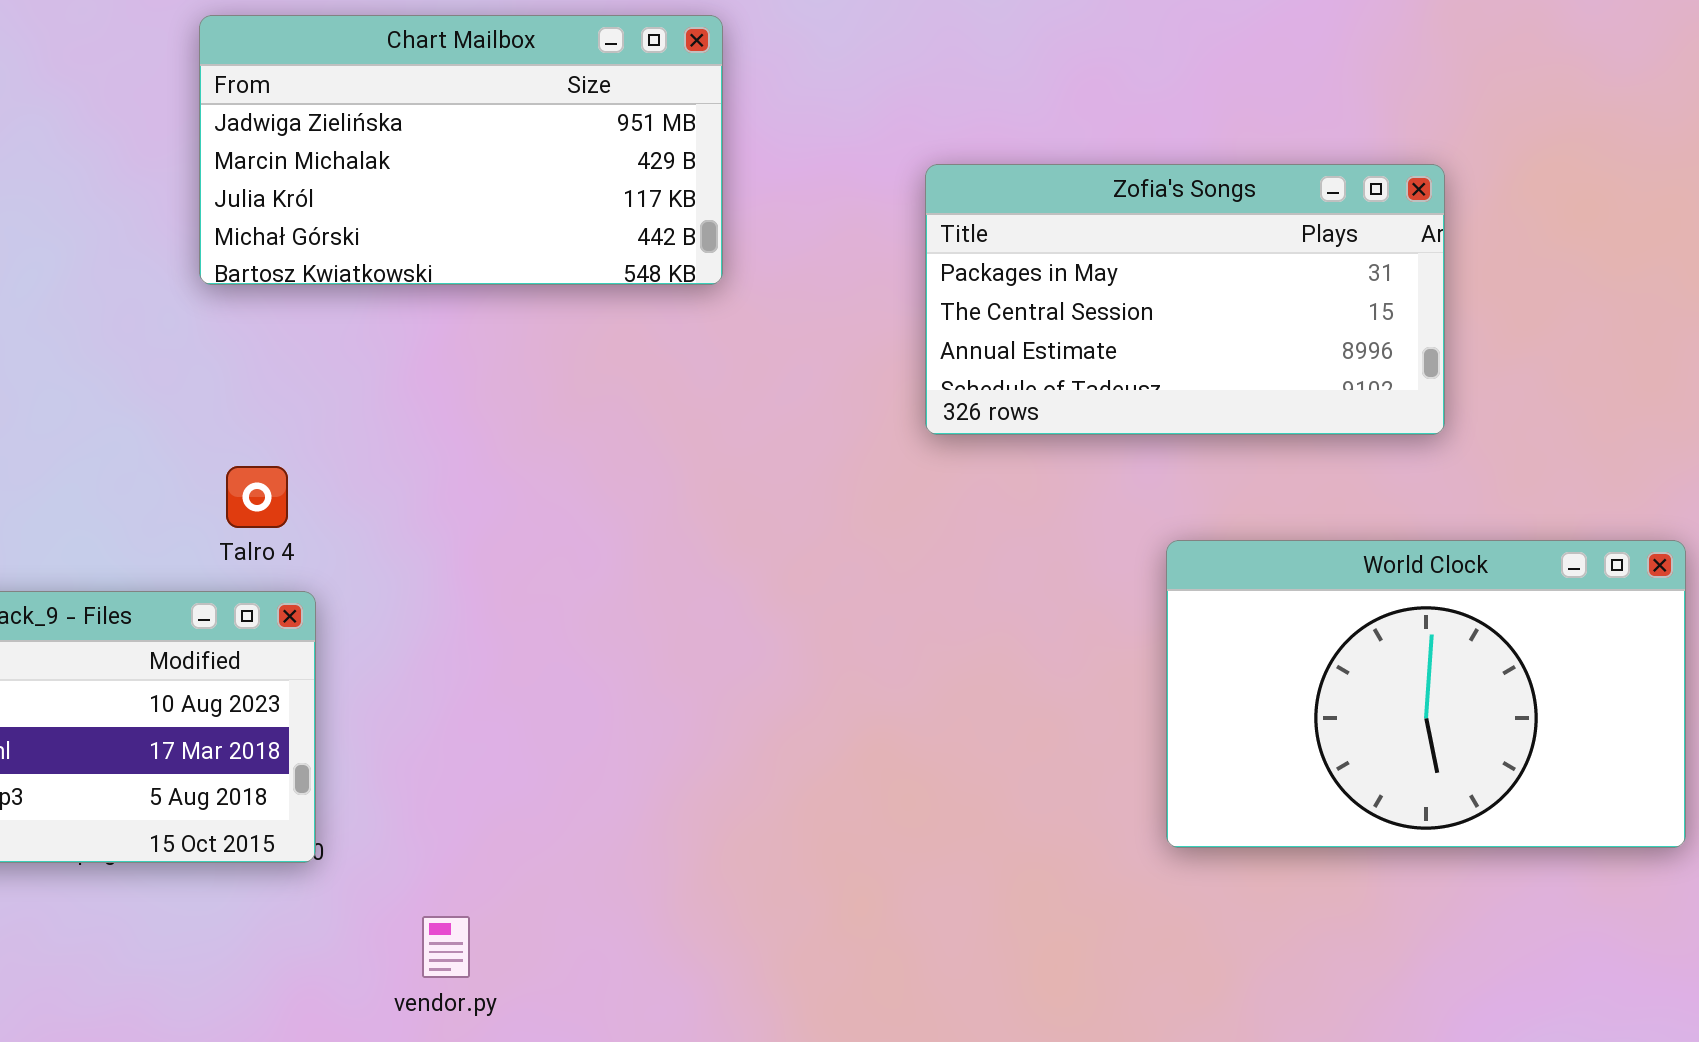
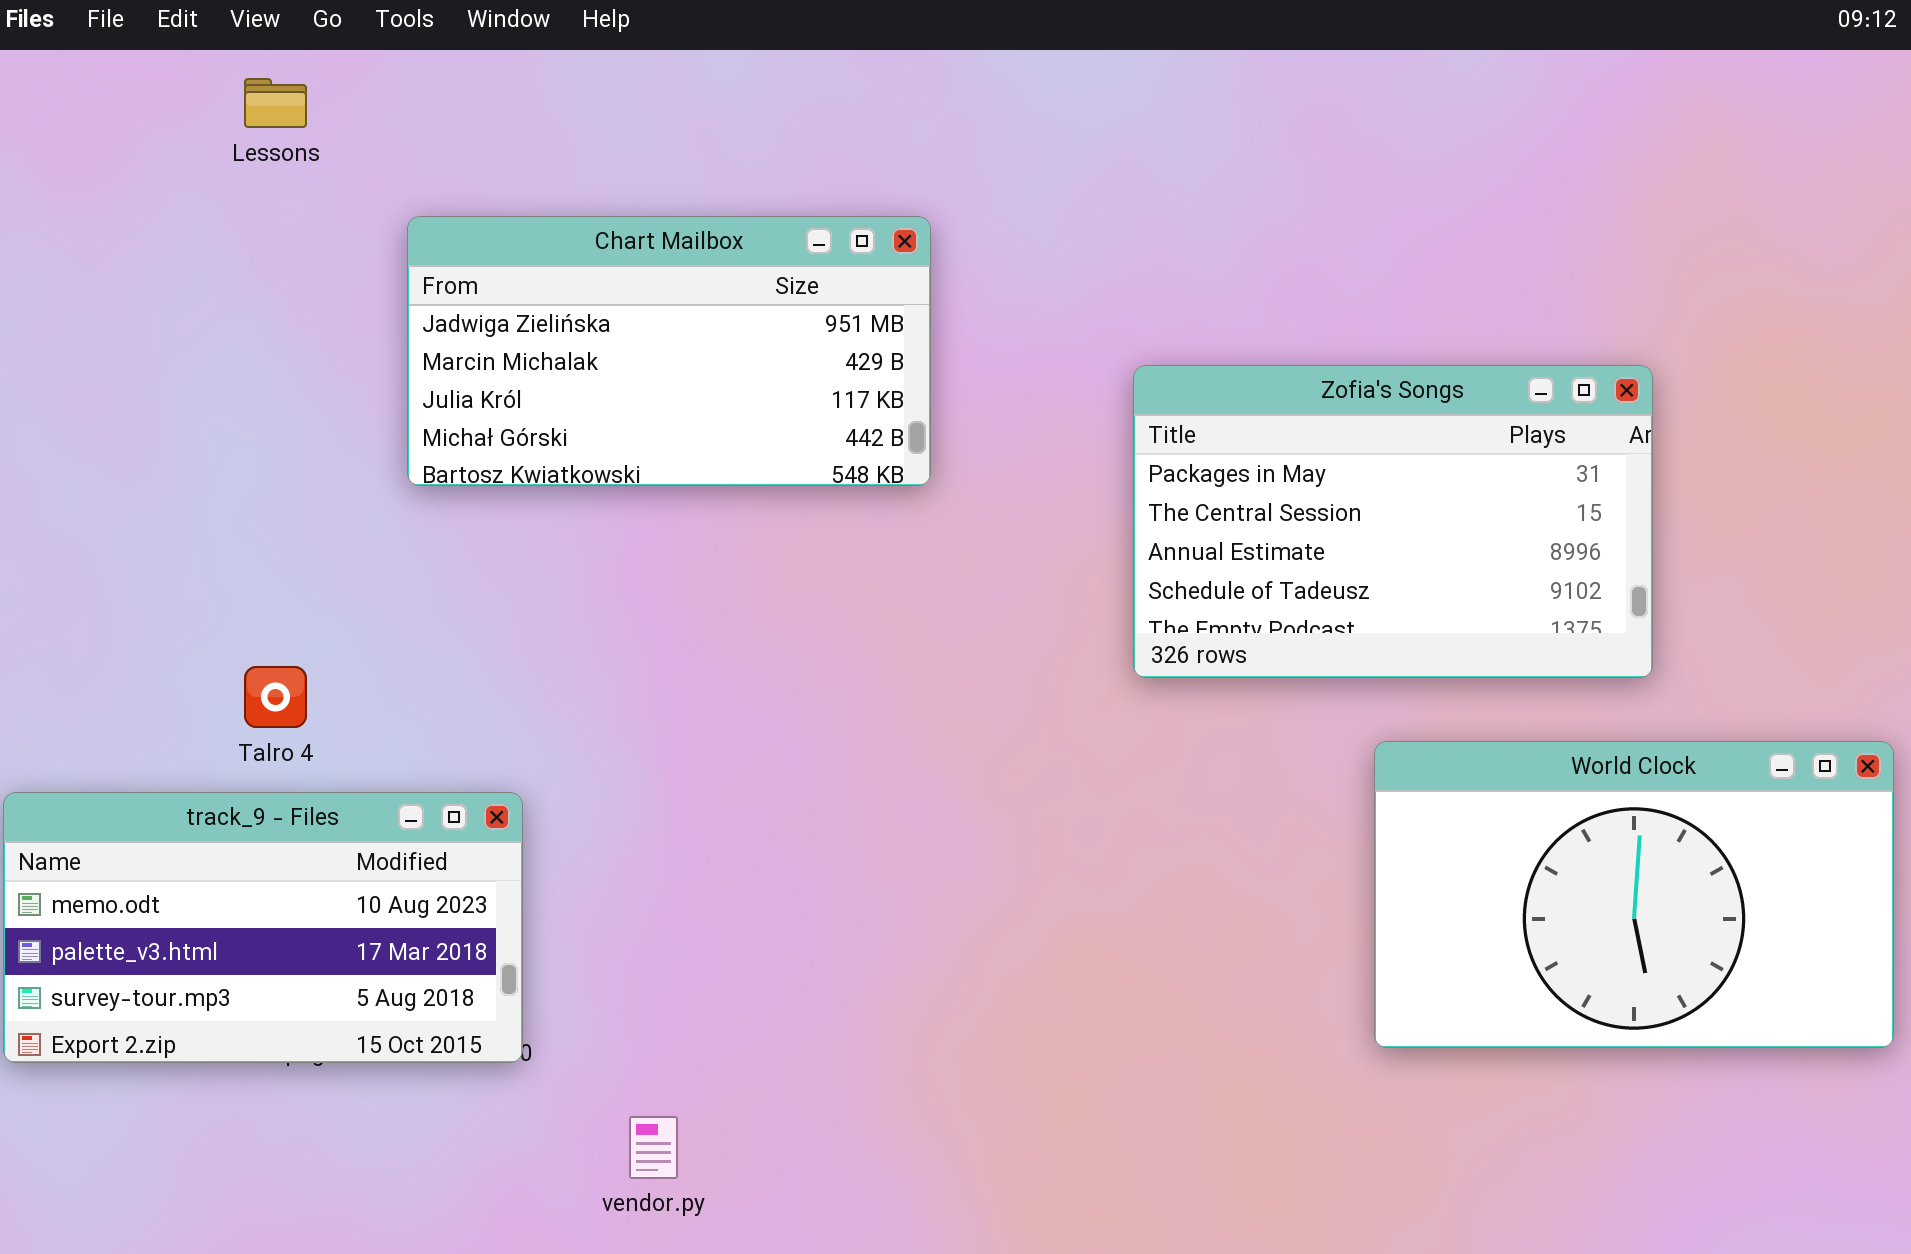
Zofia's Songs: [925,164,1445,435] -> [1133,365,1653,678], resized
Talro 4: [226,466,288,528] -> [244,666,307,728], moved

